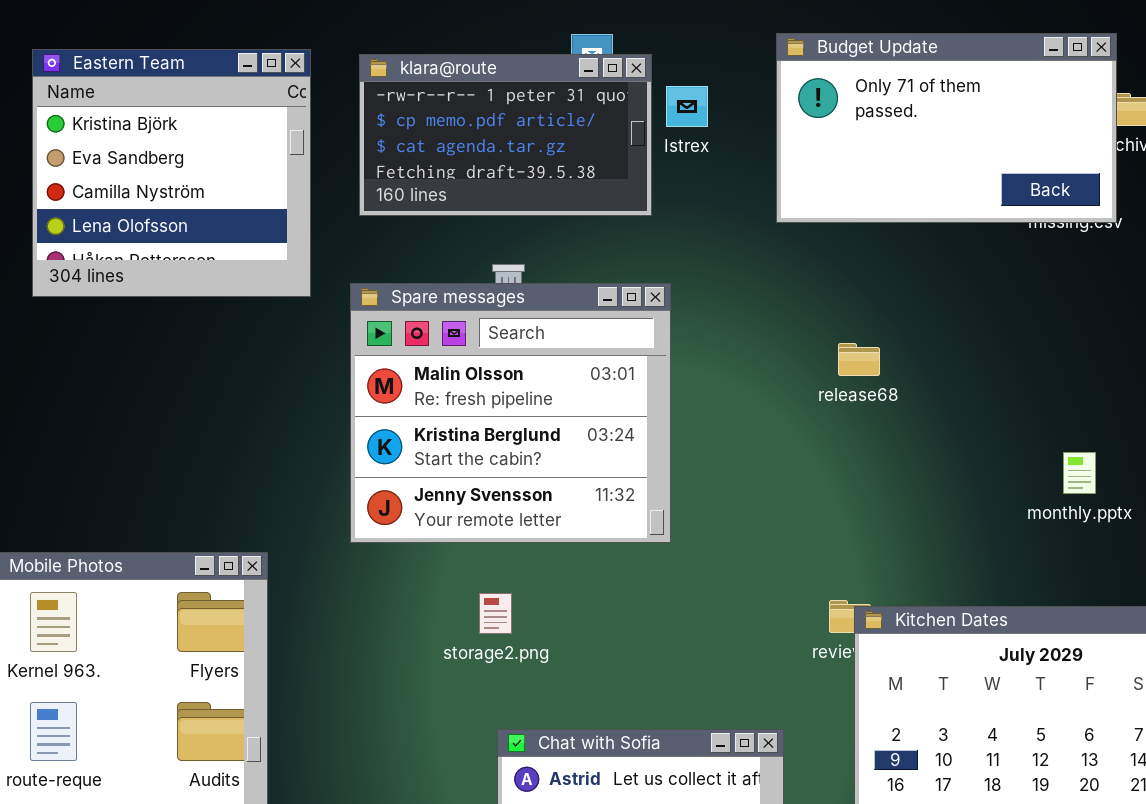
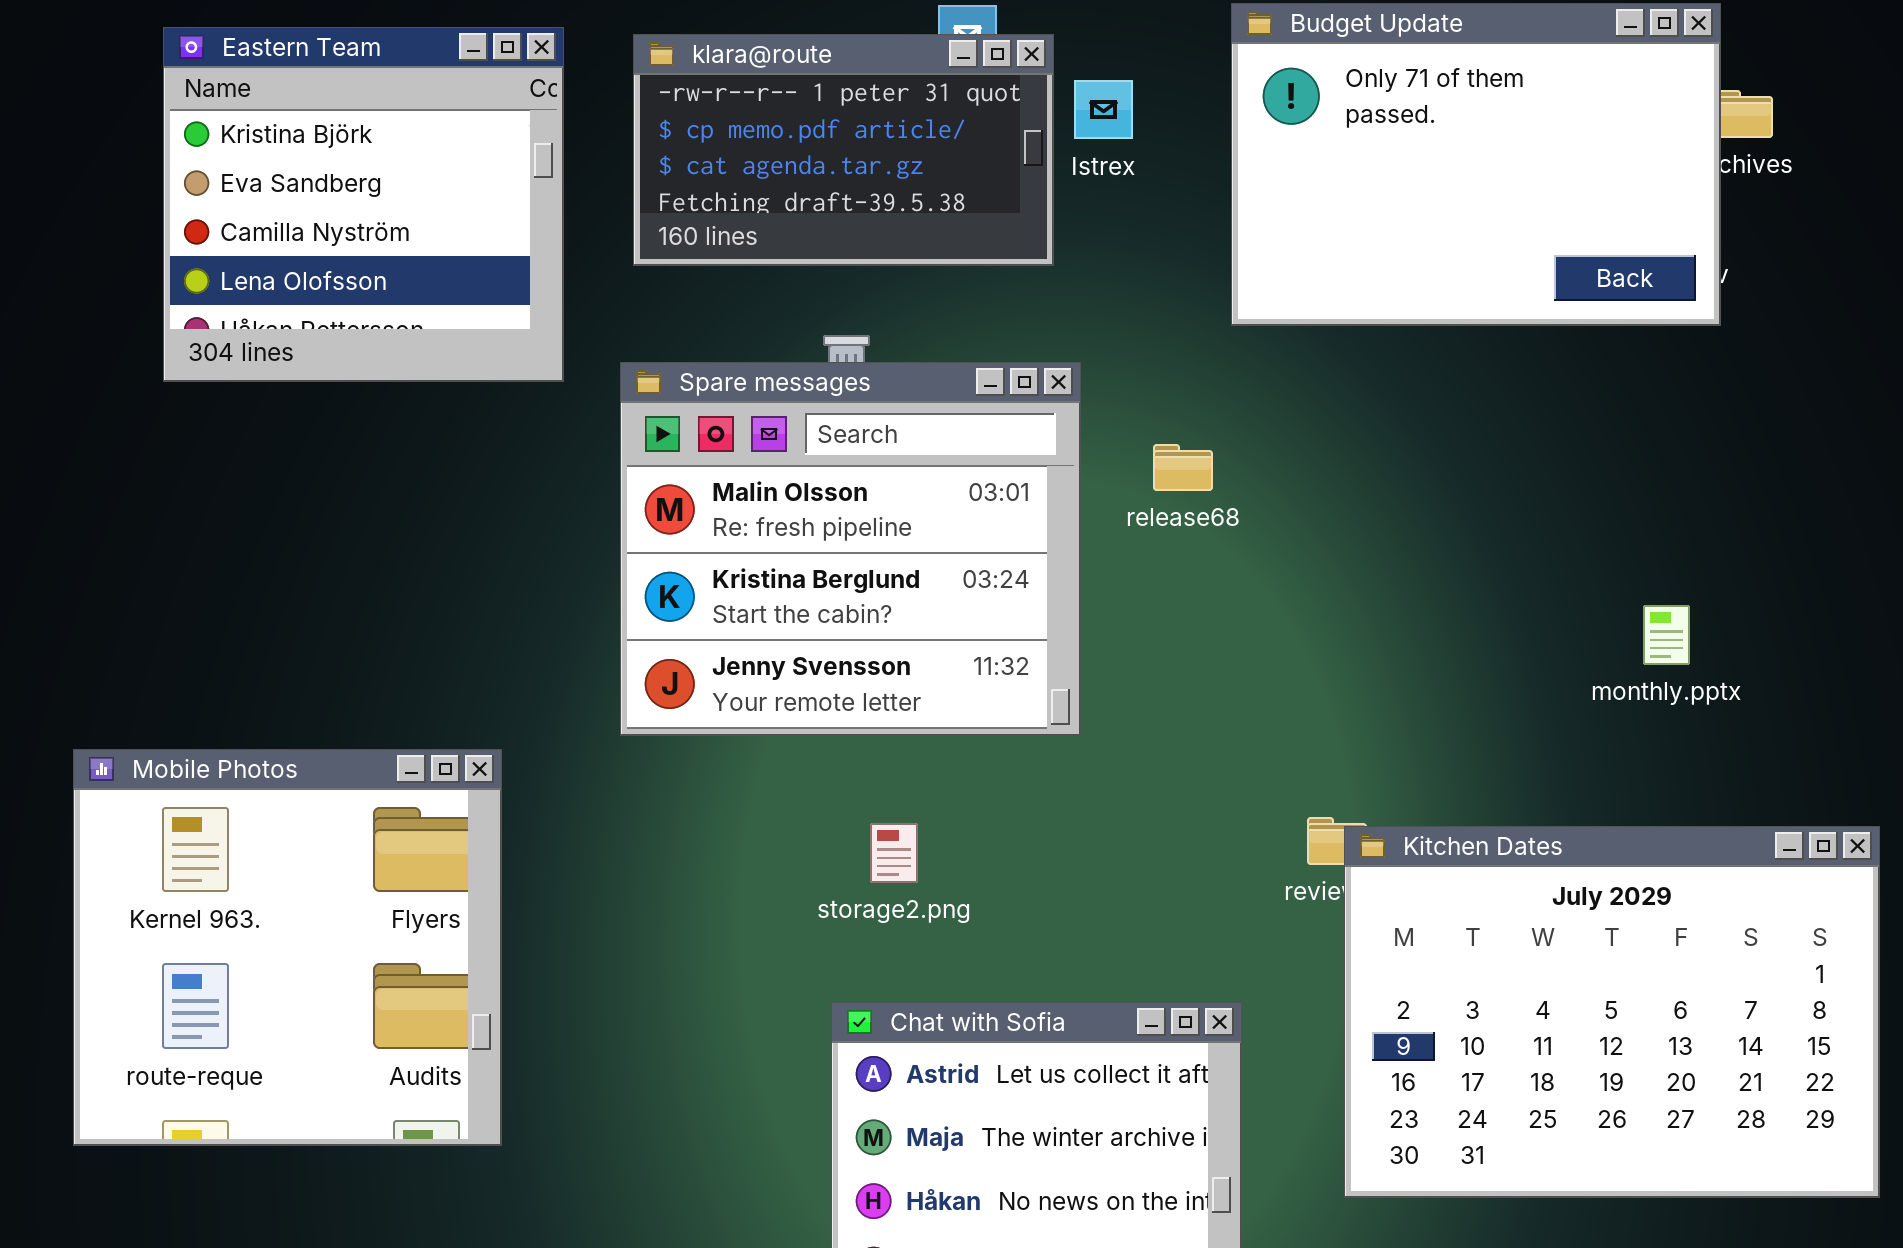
Budget Update: [776,33,1117,223] -> [1231,3,1721,326], resized
release68: [838,343,880,376] -> [1153,444,1213,491], moved
storage2.png: [479,593,512,634] -> [870,823,918,883], moved

